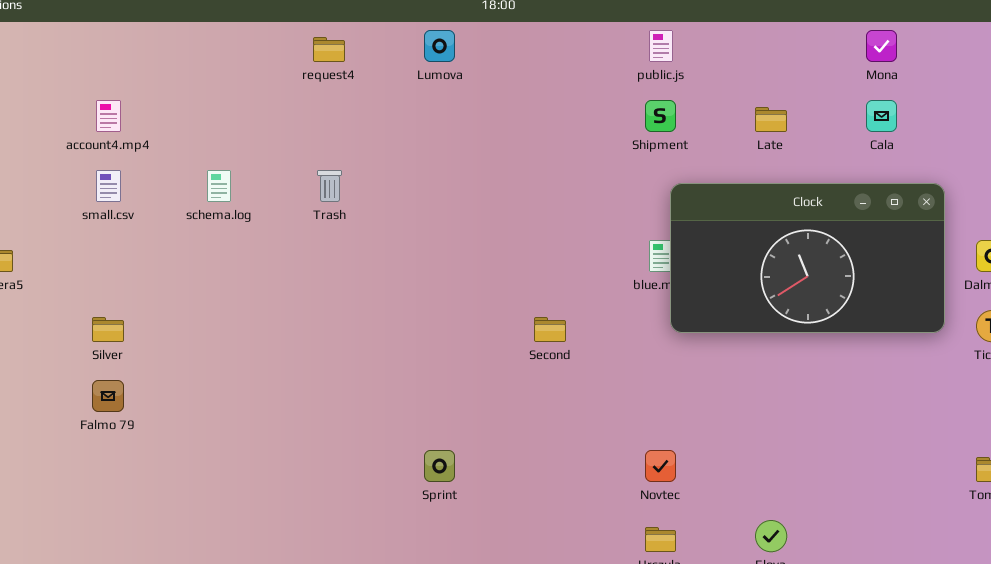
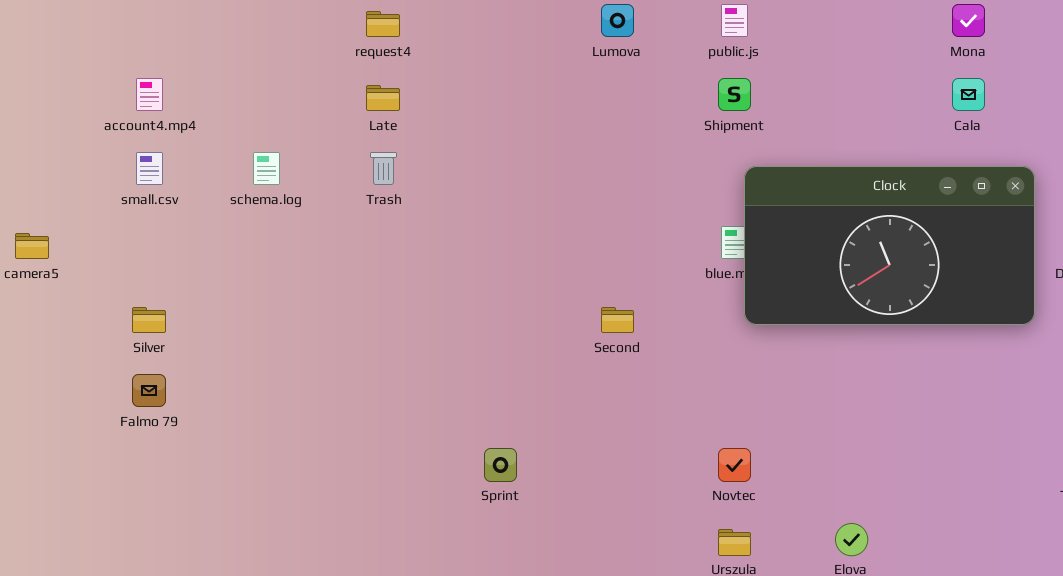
Lumova: [424,30,455,62] -> [601,4,634,37], moved
Late: [755,107,787,132] -> [366,85,400,111], moved

